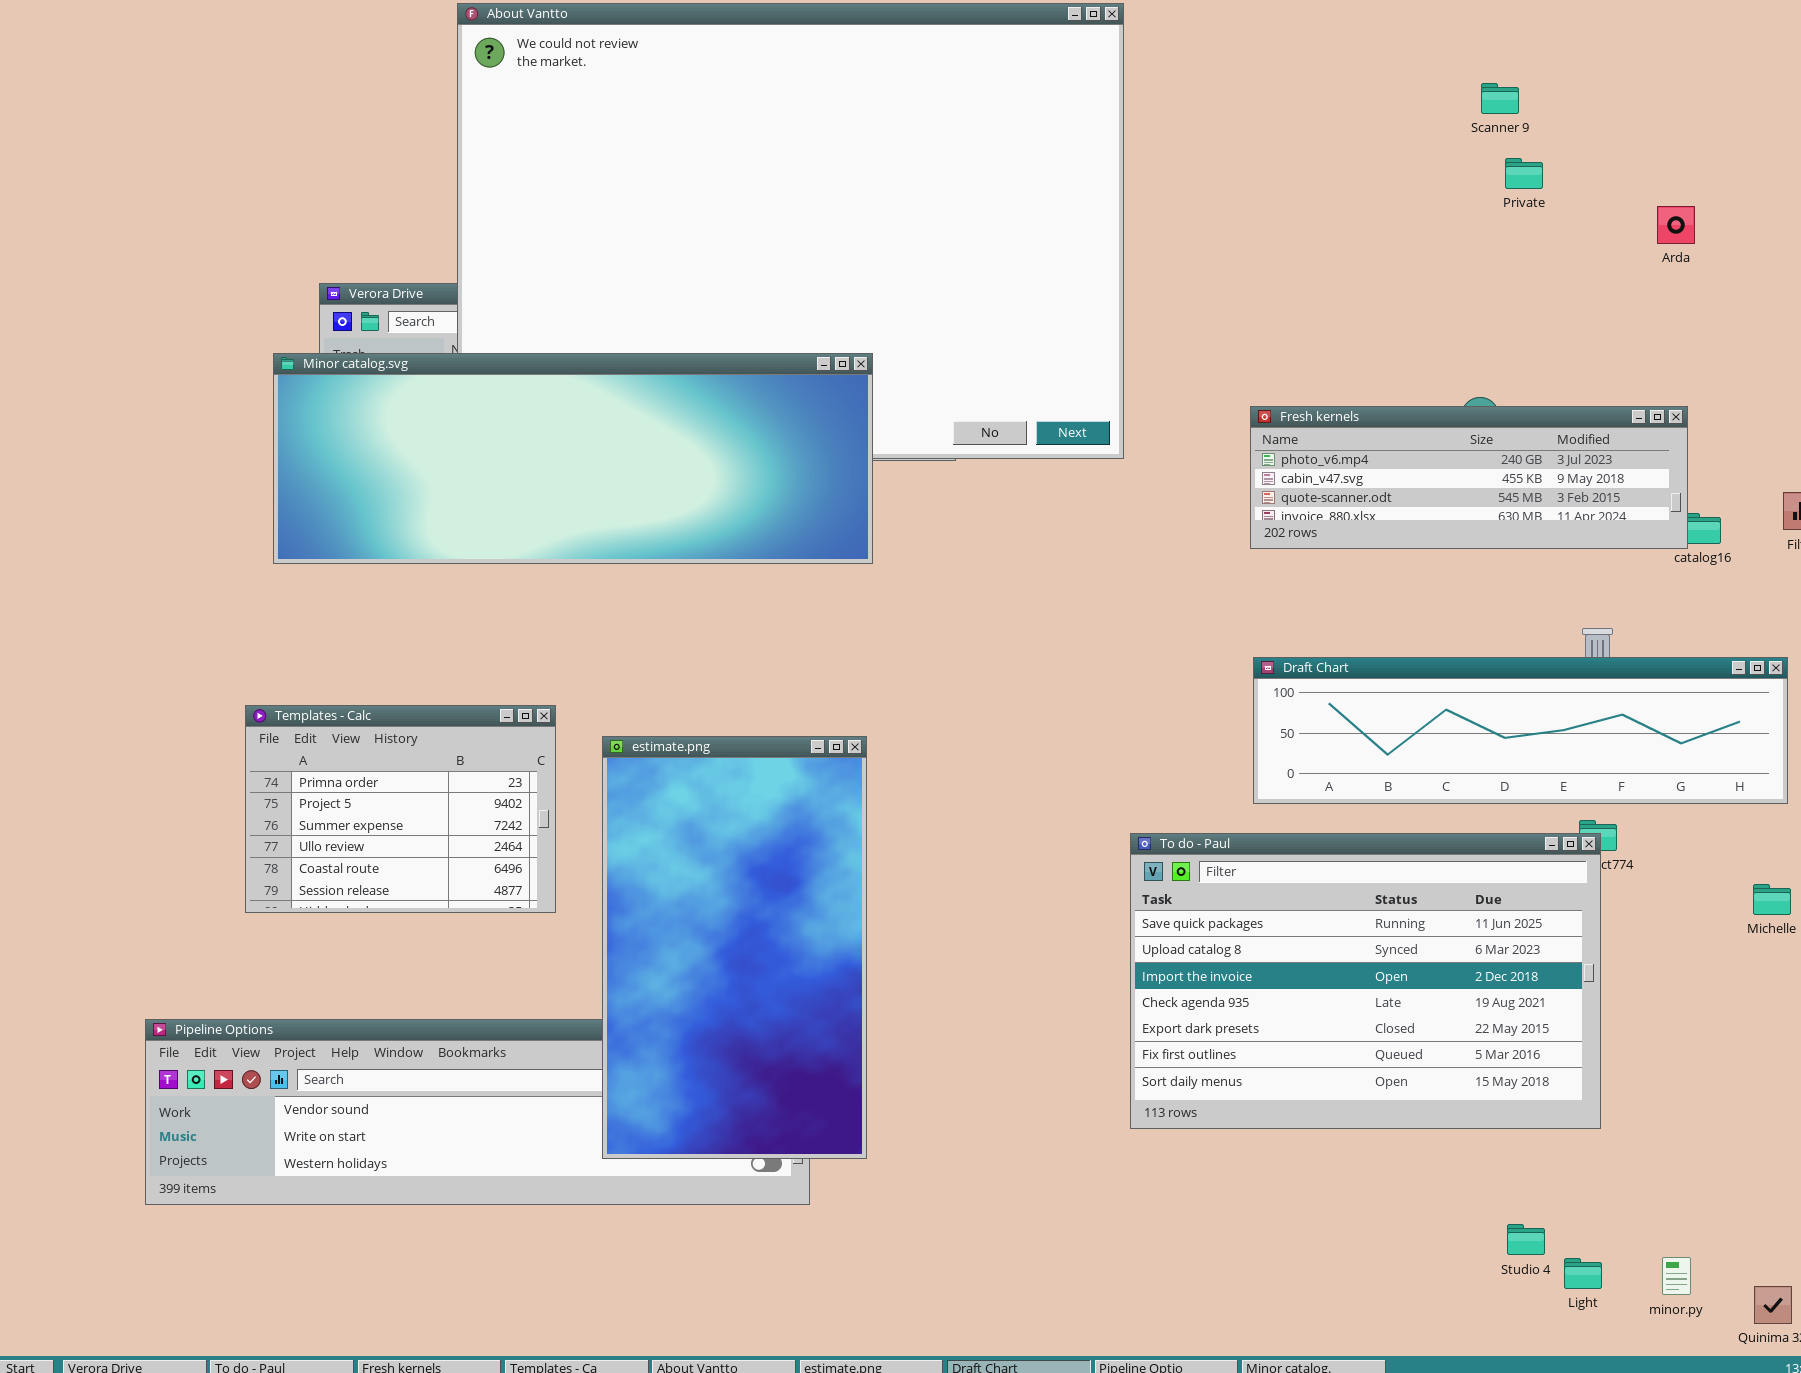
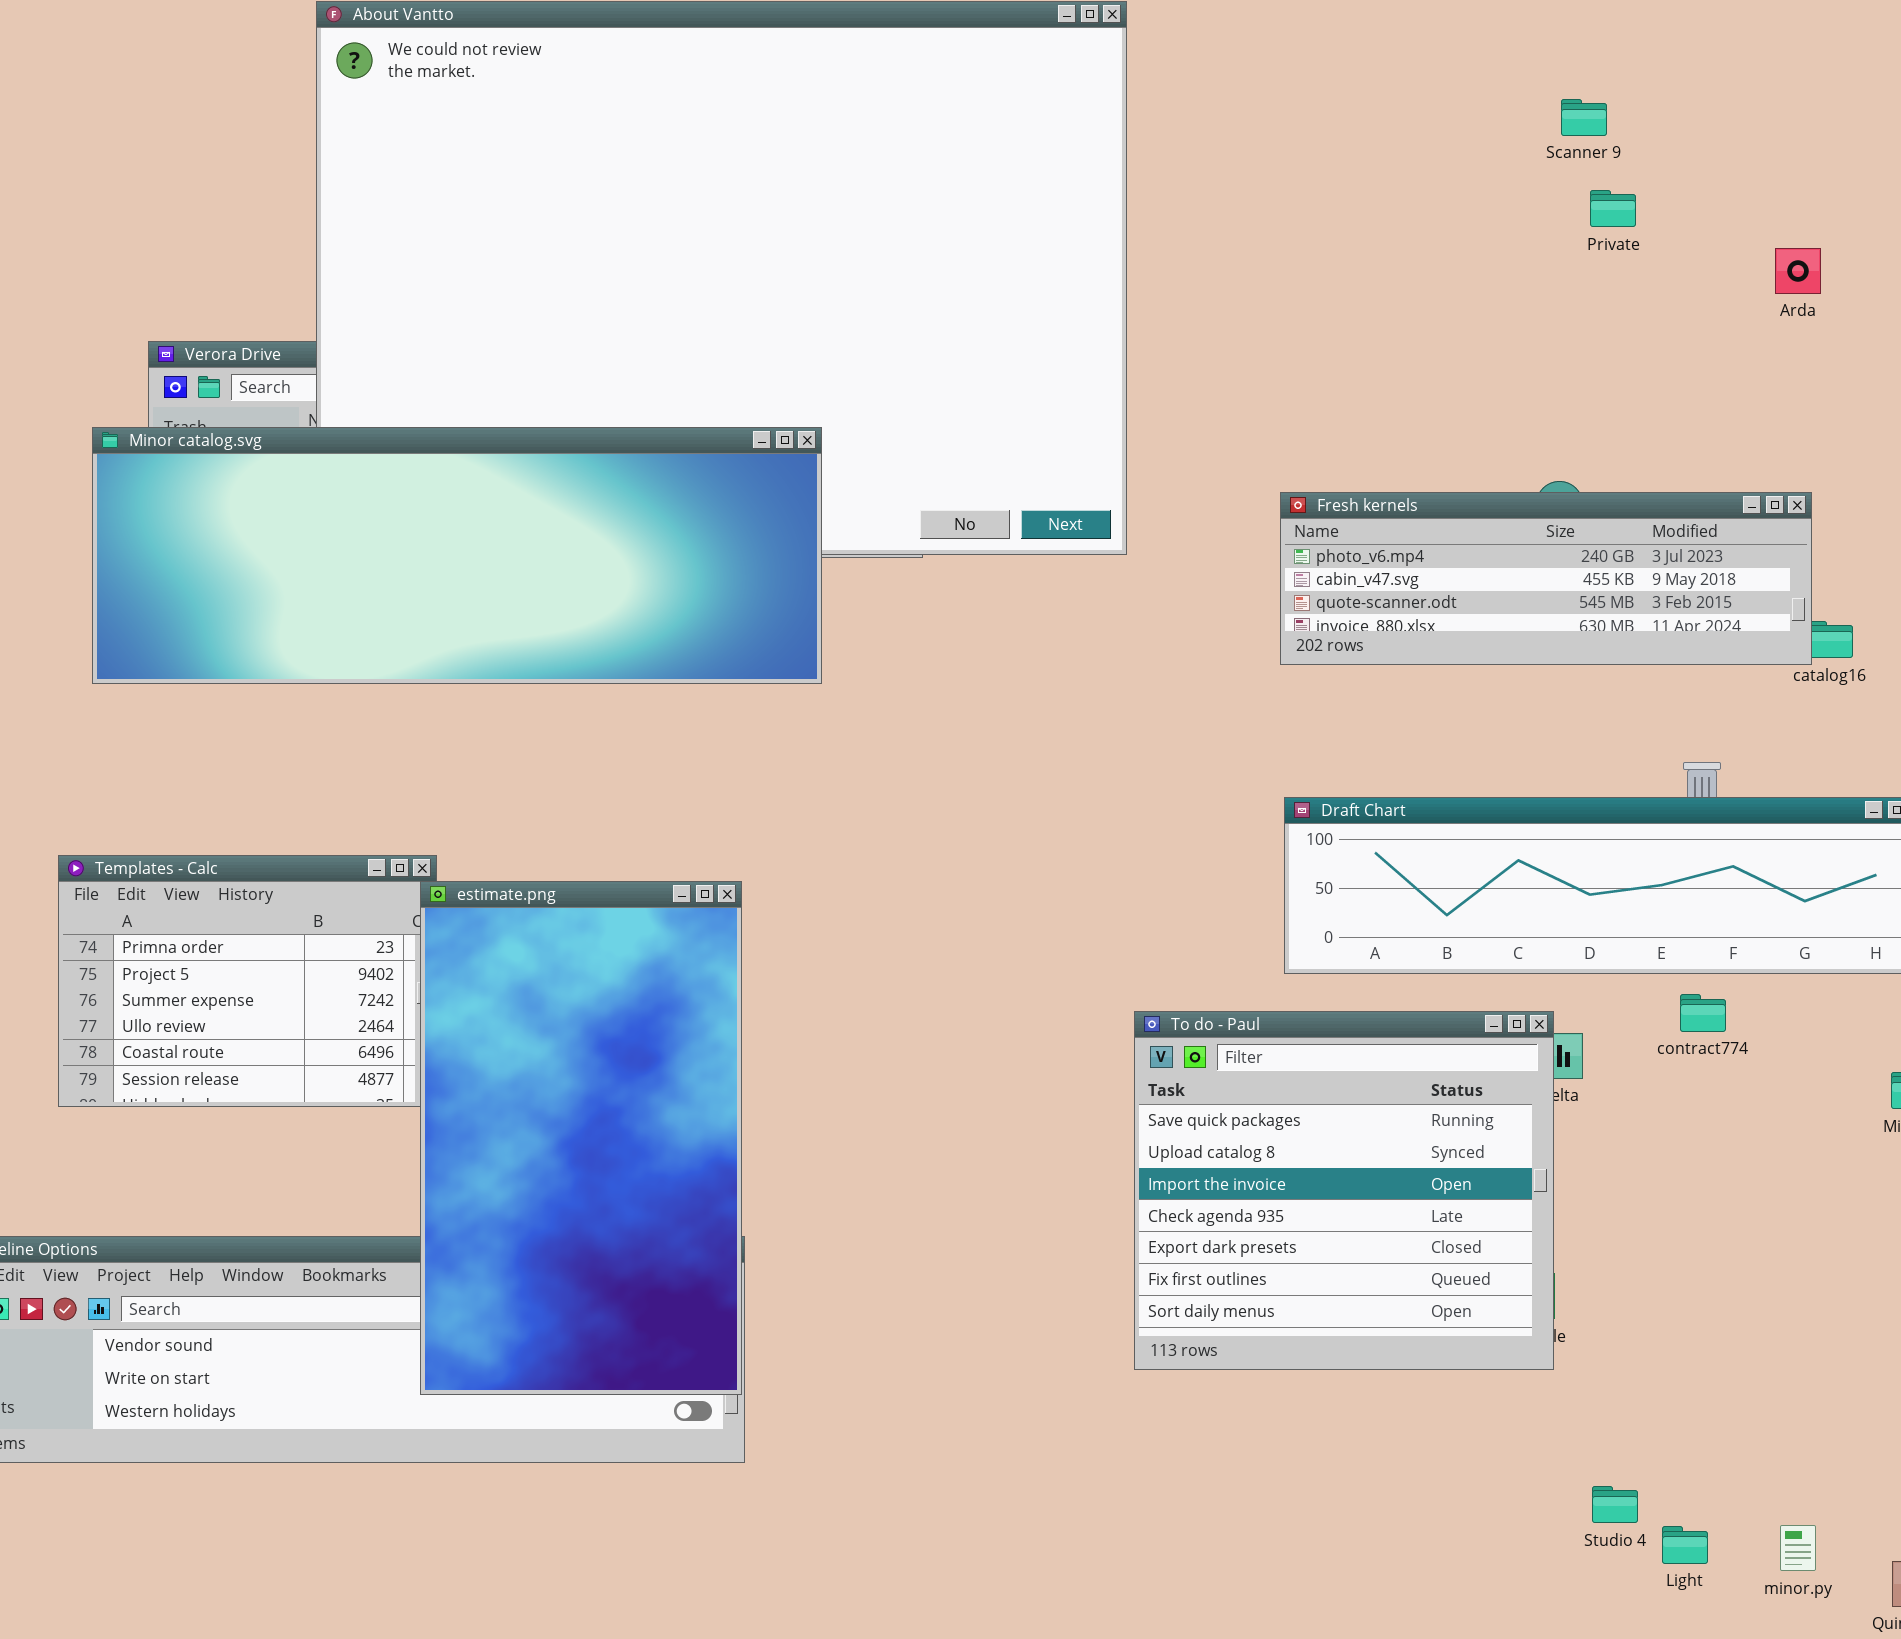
estimate.png: [602,736,867,1159] -> [420,881,742,1395], moved
To do - Paul: [1130,833,1601,1129] -> [1134,1011,1554,1370], resized

